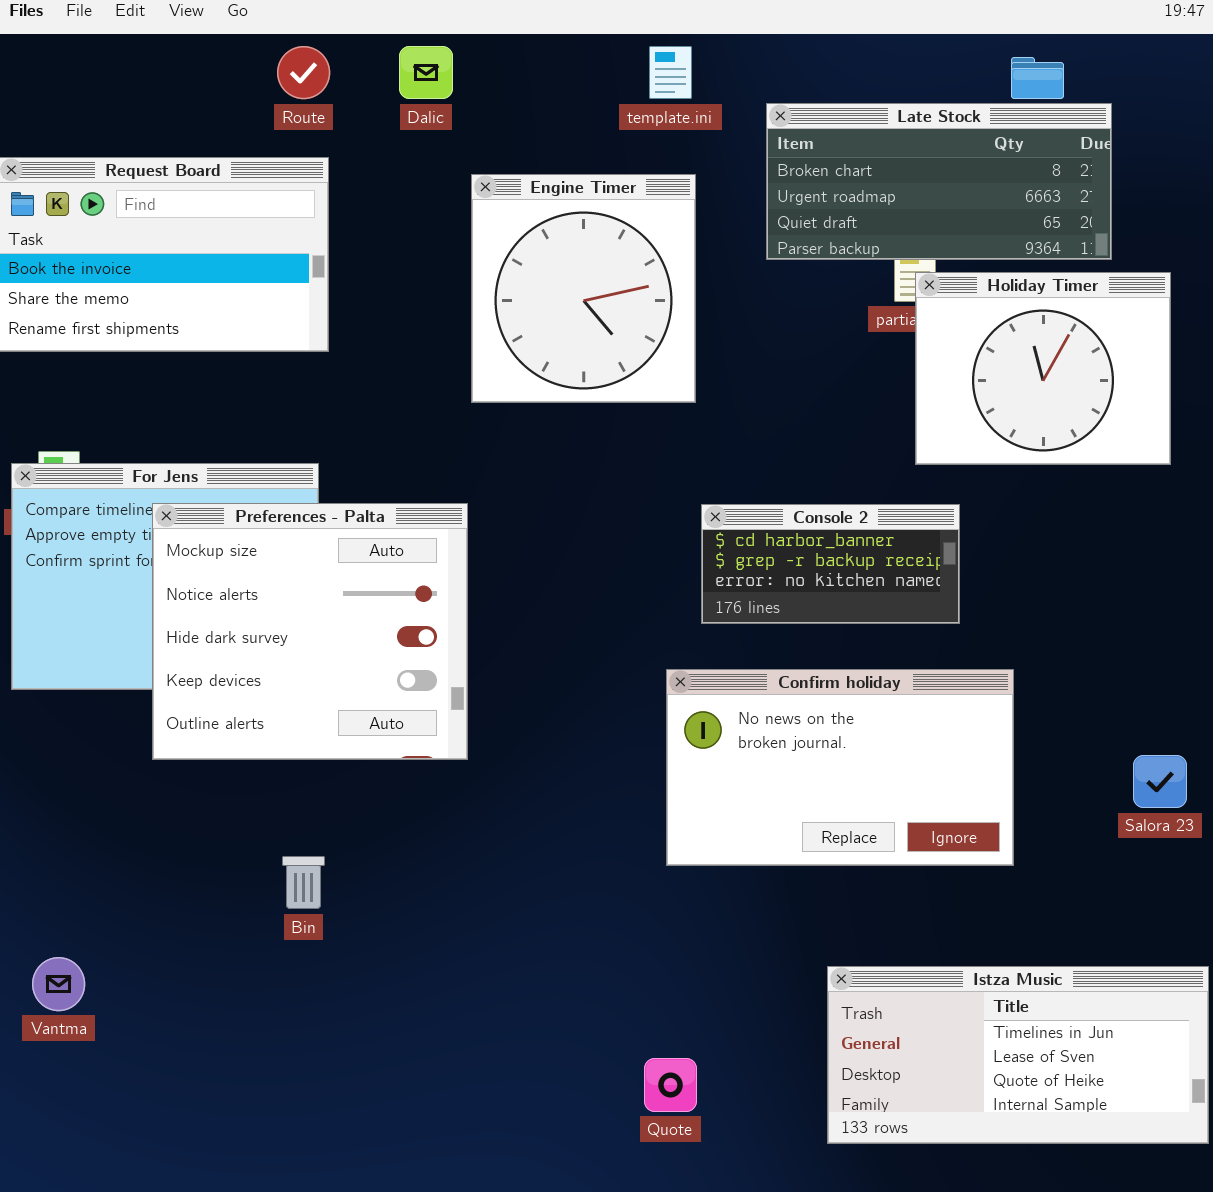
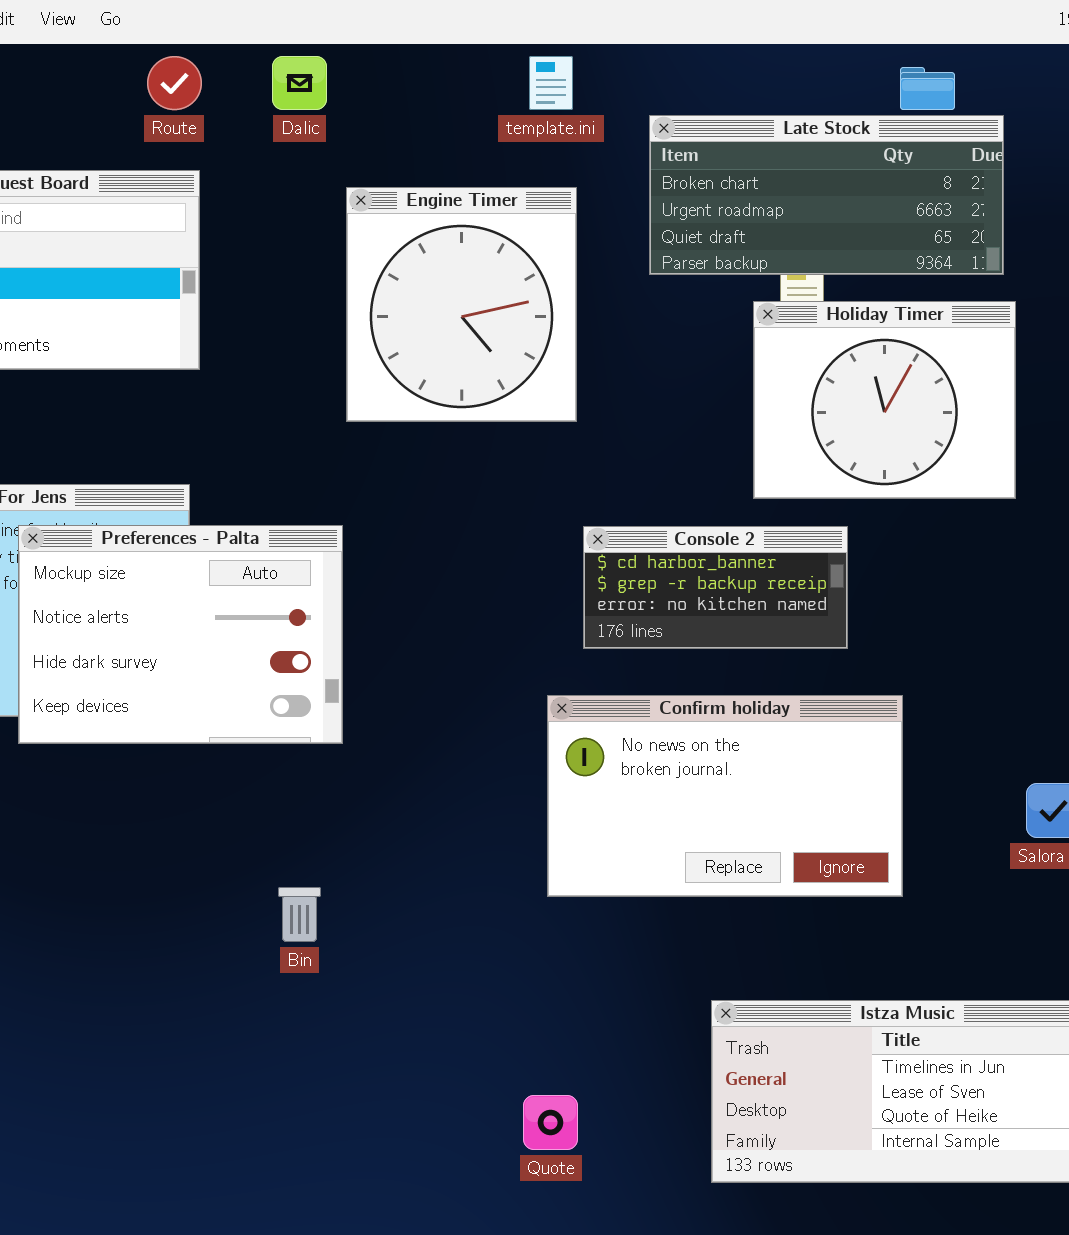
Holiday Timer: [915,272,1171,465] -> [753,301,1016,499], moved
Preferences - Palta: [152,503,468,760] -> [18,525,343,744], resized
Bin: [282,856,325,909] -> [278,887,321,942], moved

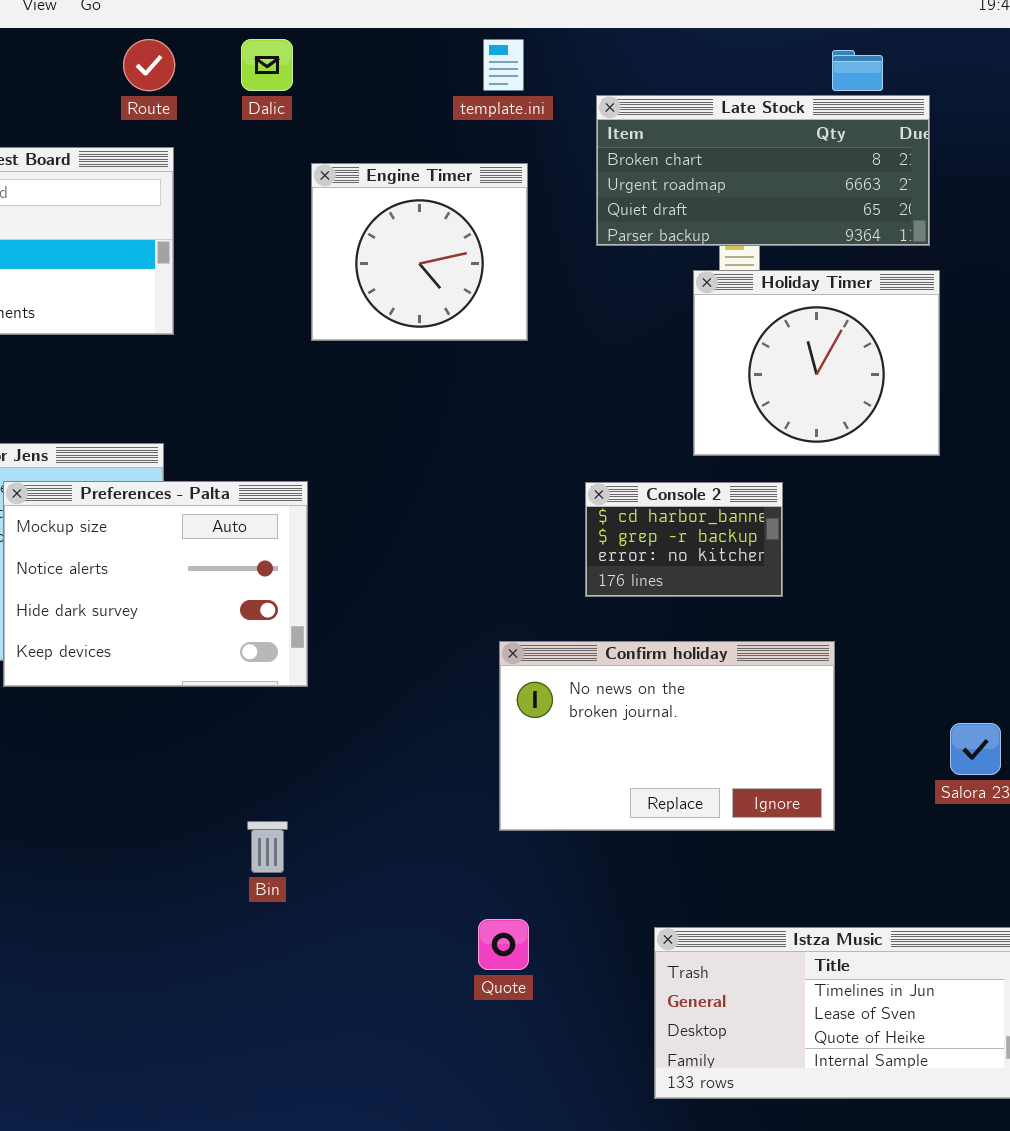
Engine Timer: [346,187,577,422] -> [311,163,528,341], resized
Console 2: [583,526,848,649] -> [585,482,783,597], resized
Quote: [523,1095,578,1150] -> [478,919,529,970], moved

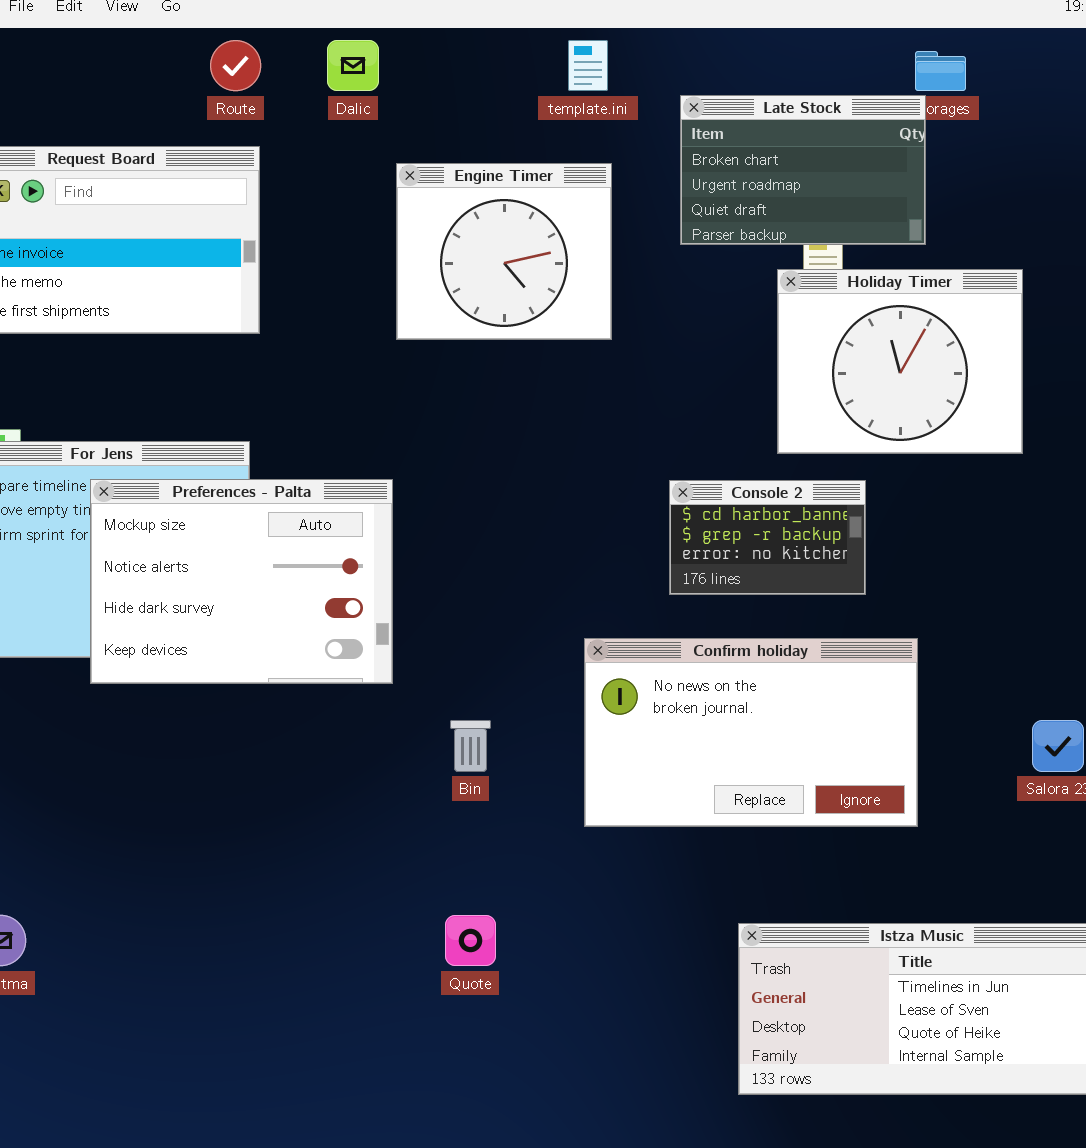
Late Stock: [596,95,930,246] -> [680,95,926,245], resized
Bin: [247,821,288,873] -> [450,720,491,772], moved
Quote: [478,919,529,970] -> [445,915,496,966], moved

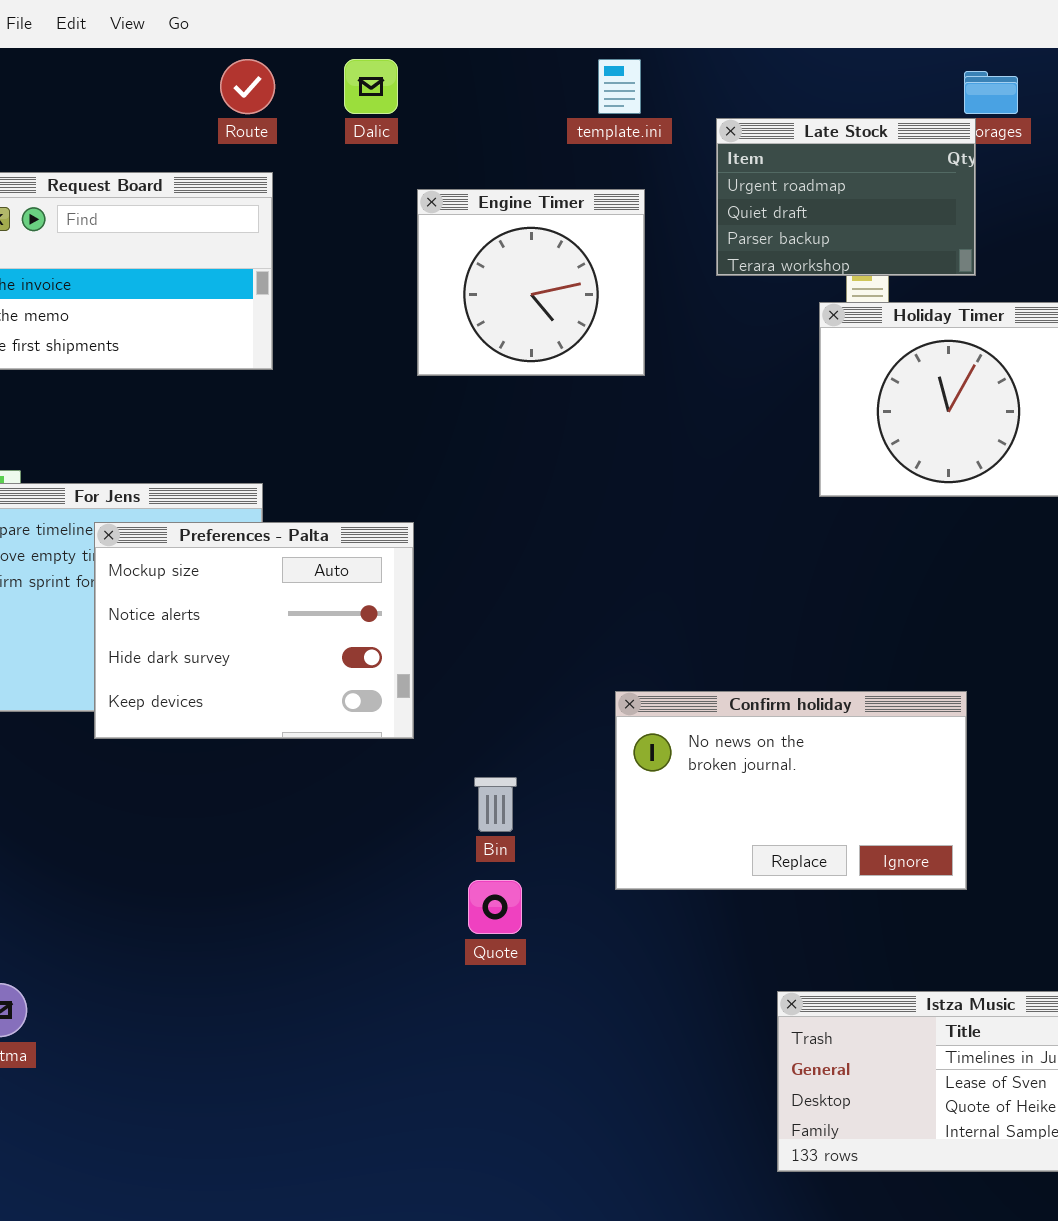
Late Stock: [680,95,926,245] -> [716,118,976,276], scrolled down 1 row
Console 2: [669,480,866,595] -> none, closed
Quote: [445,915,496,966] -> [468,880,522,934], moved

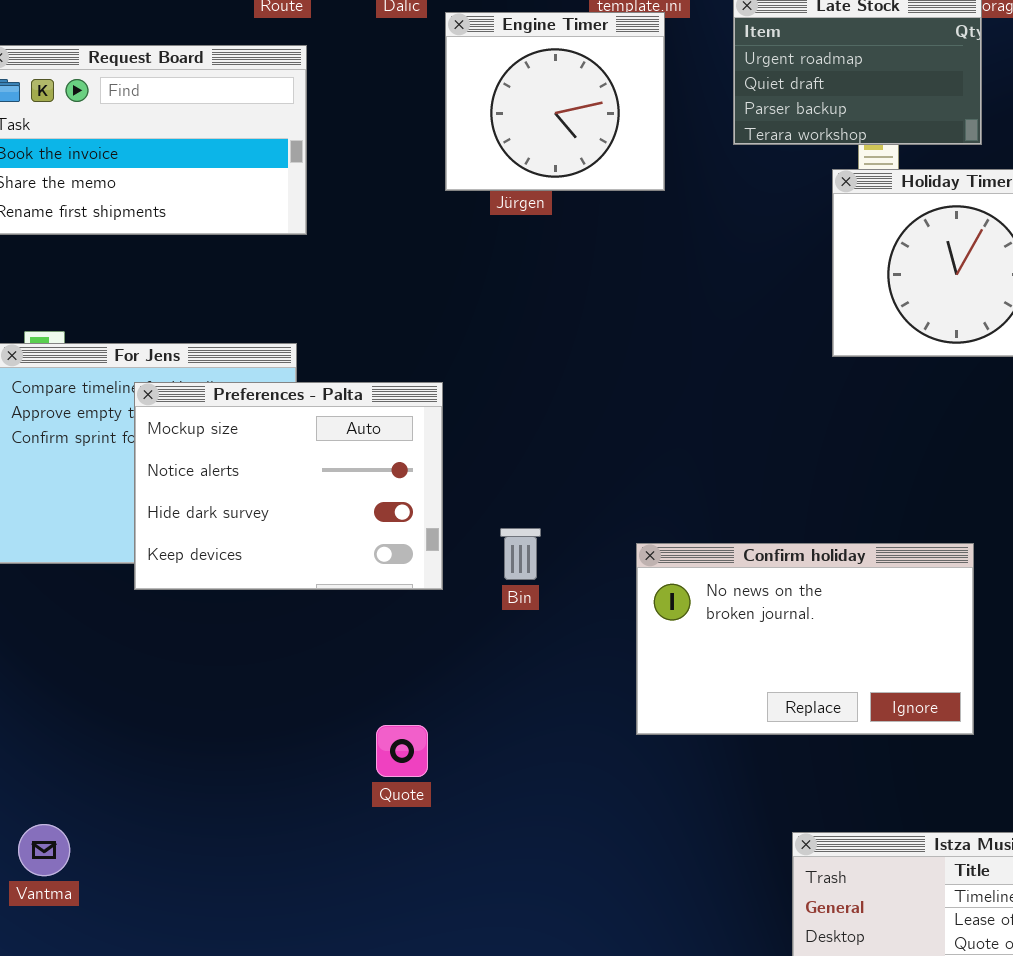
Engine Timer: [417,189,645,376] -> [445,12,665,191], moved
Bin: [474,777,517,832] -> [500,528,541,580], moved
Quote: [468,880,522,934] -> [376,725,428,777], moved

